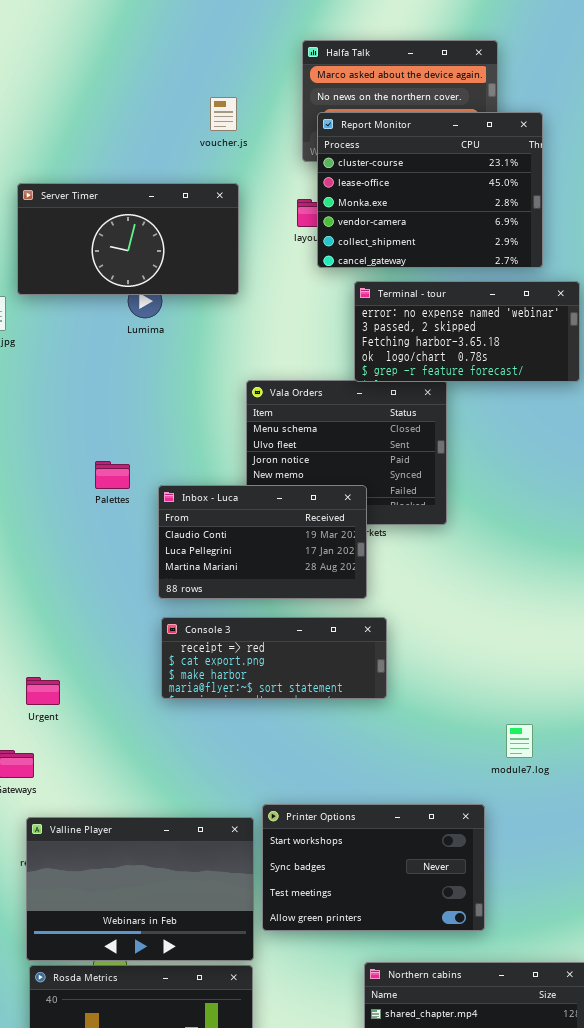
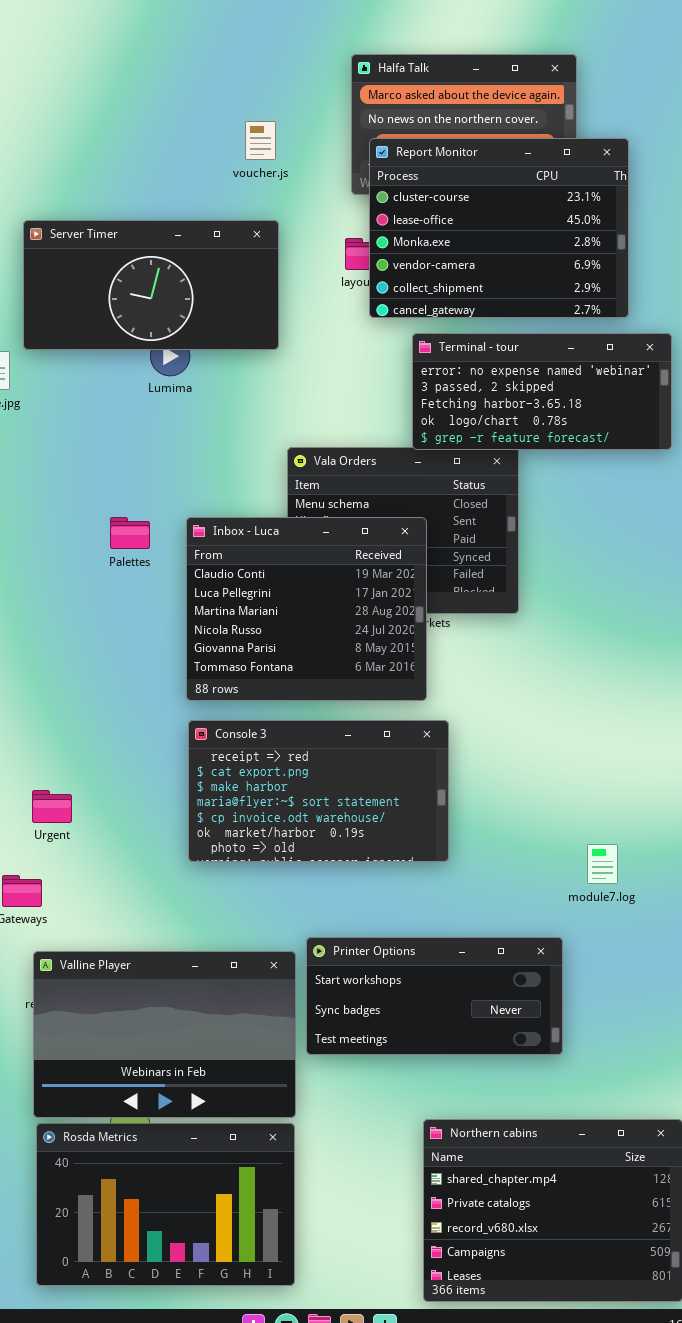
Palettes: [95,461,130,489] -> [110,517,150,549], moved
Inbox - Luca: [158,485,367,599] -> [186,517,427,701], resized
Console 3: [161,617,387,699] -> [188,720,449,862], resized
Printer Options: [262,804,485,931] -> [306,937,563,1055], resized

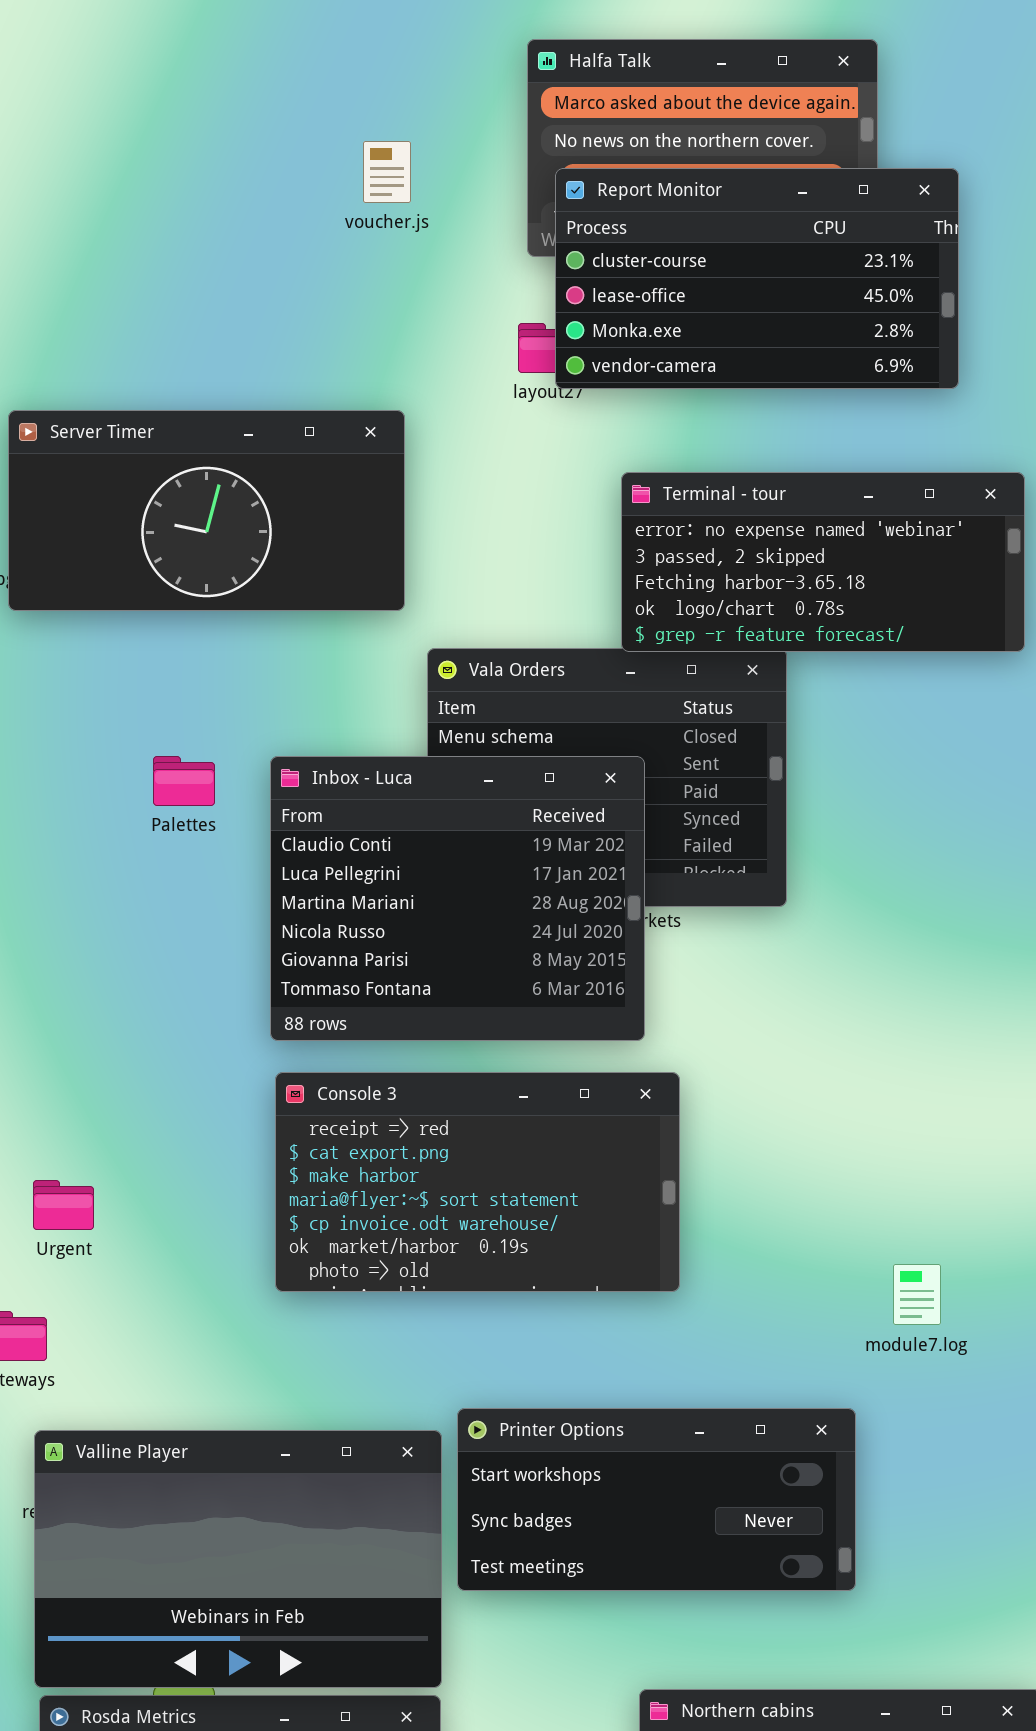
Report Monitor: [369,138,629,318] -> [555,168,959,389], resized
Server Timer: [23,220,279,350] -> [8,410,405,611], moved

